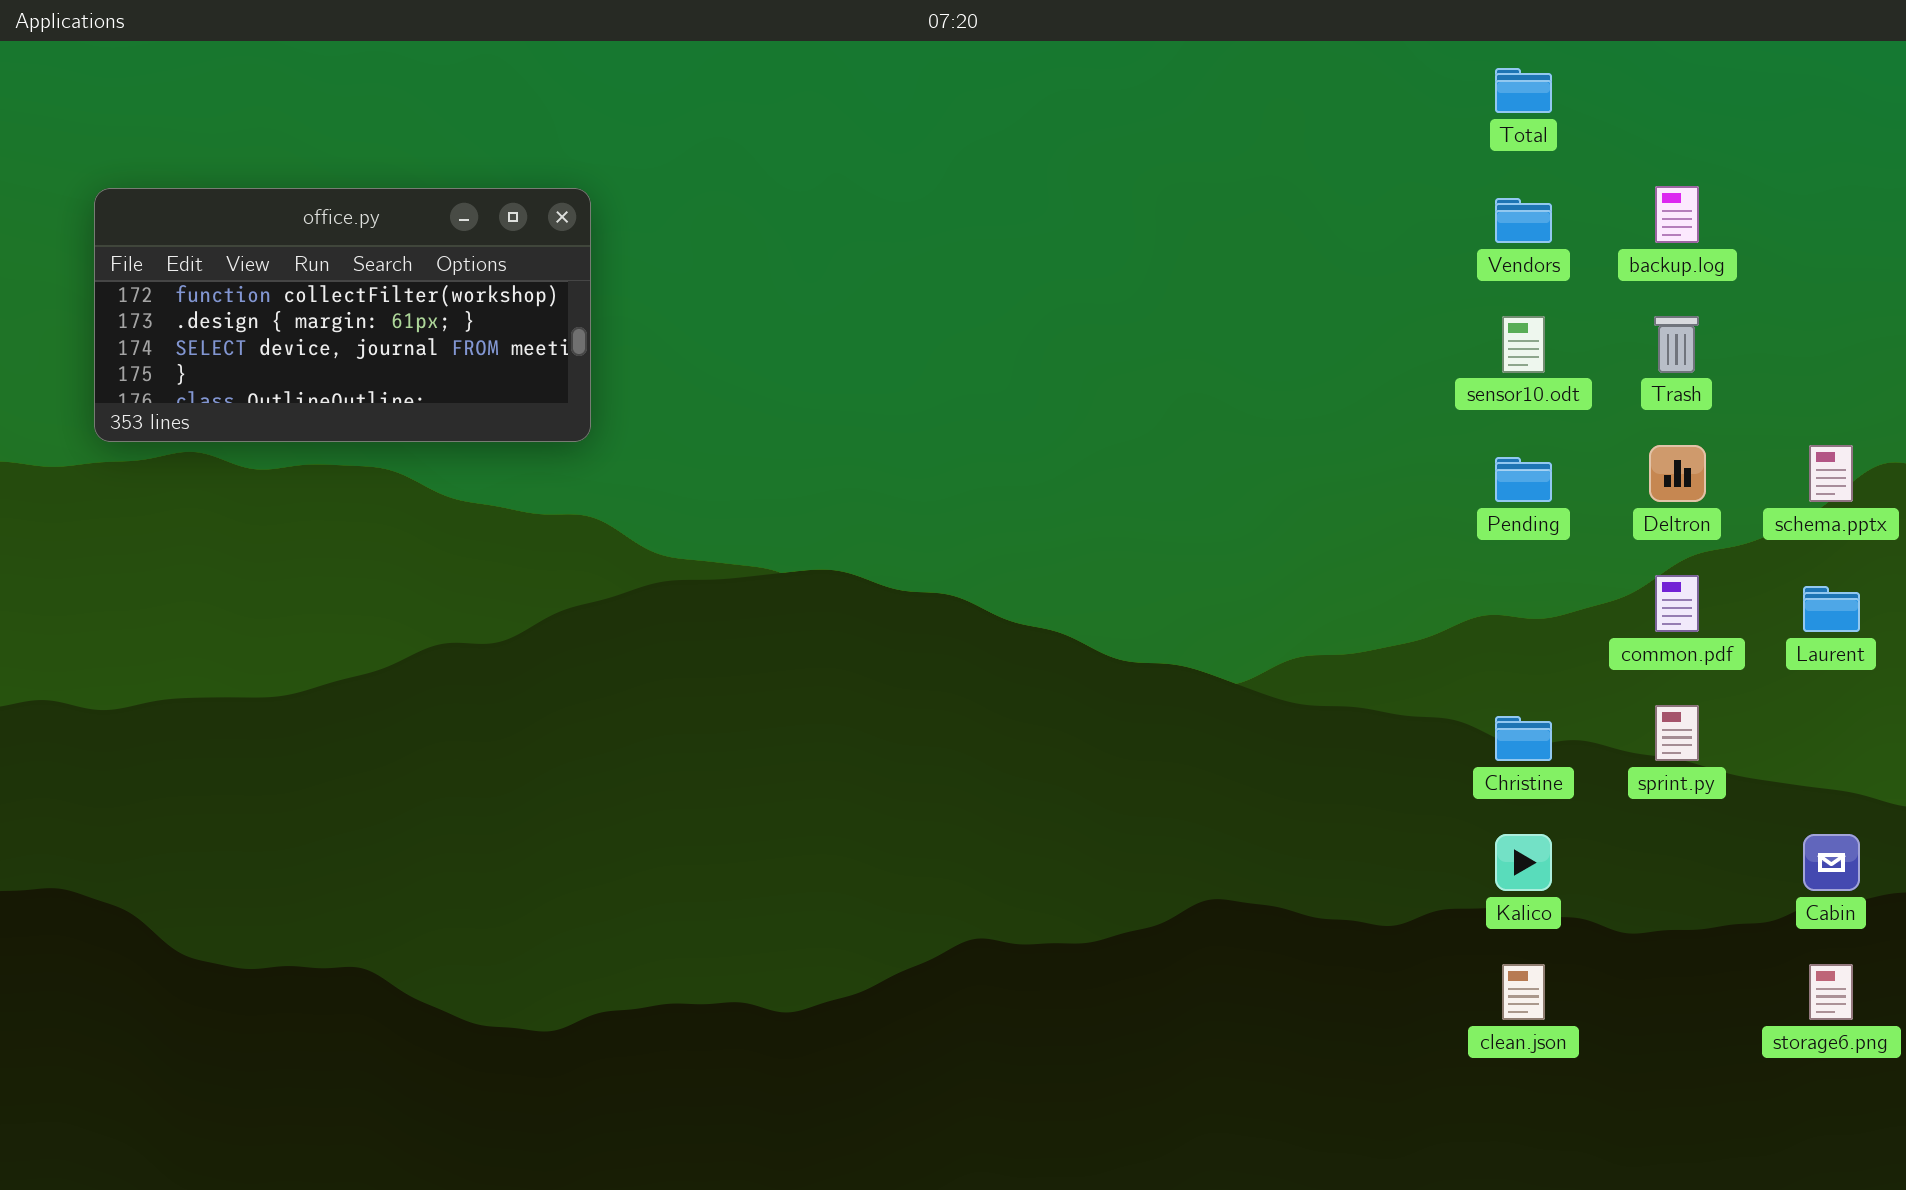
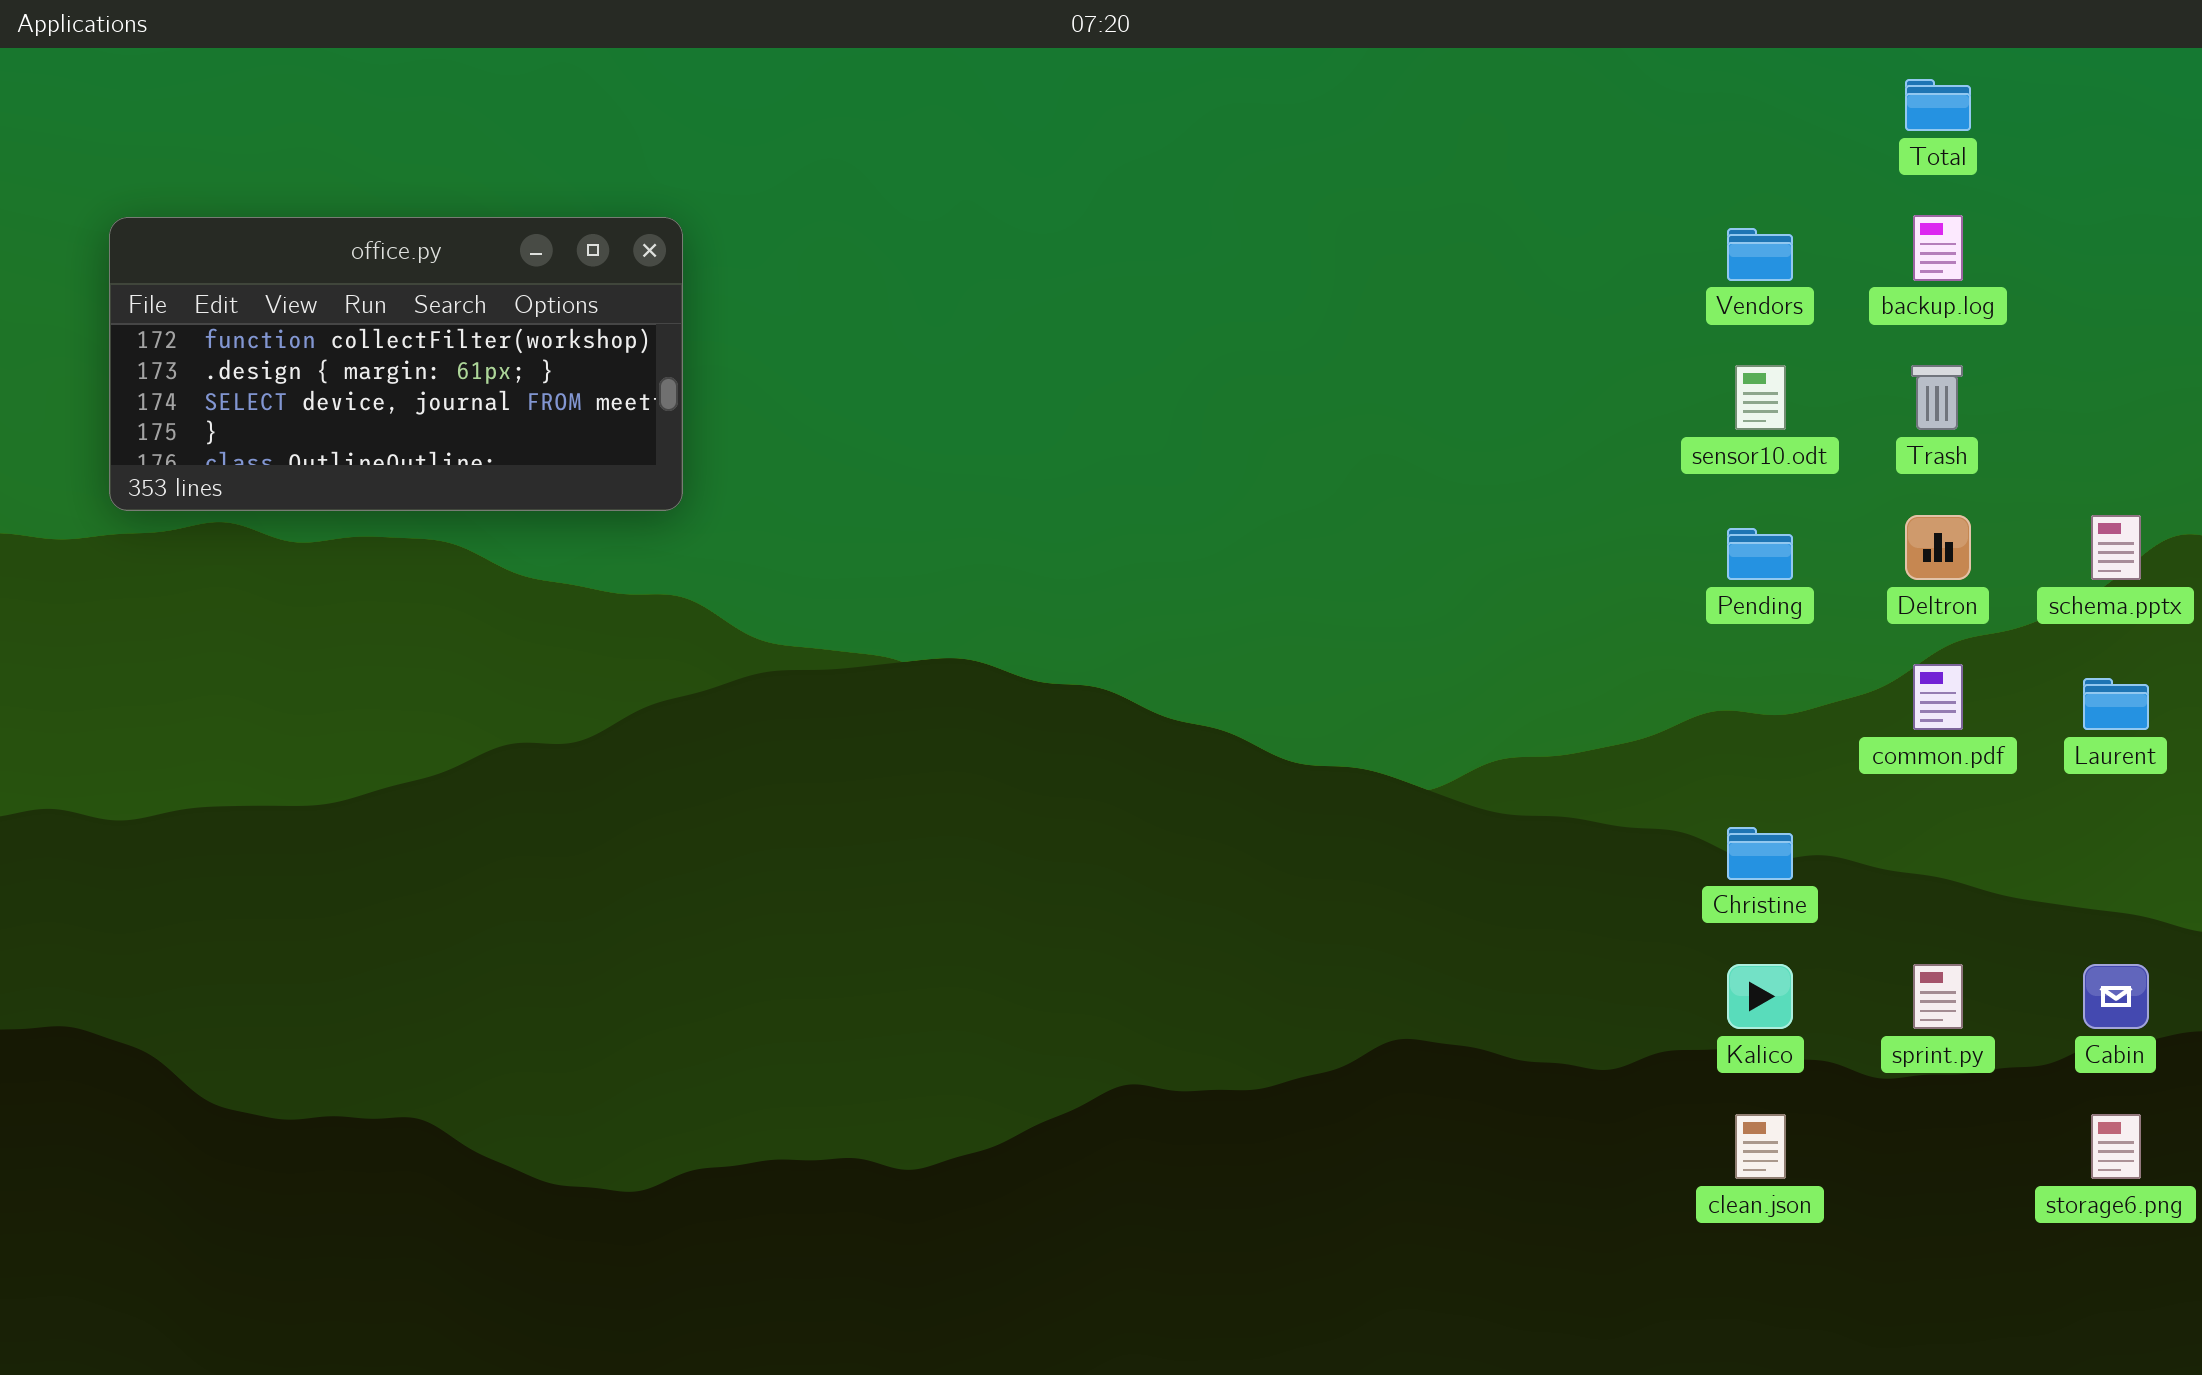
Total: [1495,68,1552,113] -> [1905,79,1971,131], moved
sprint.py: [1655,705,1699,761] -> [1913,964,1963,1029], moved

